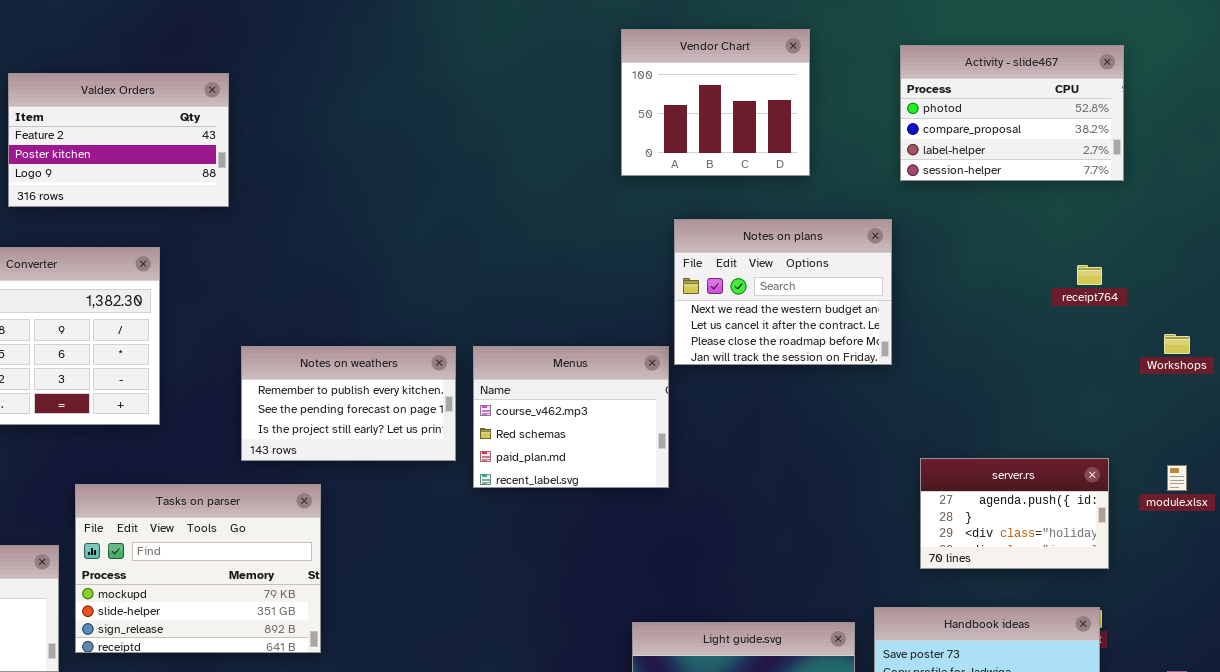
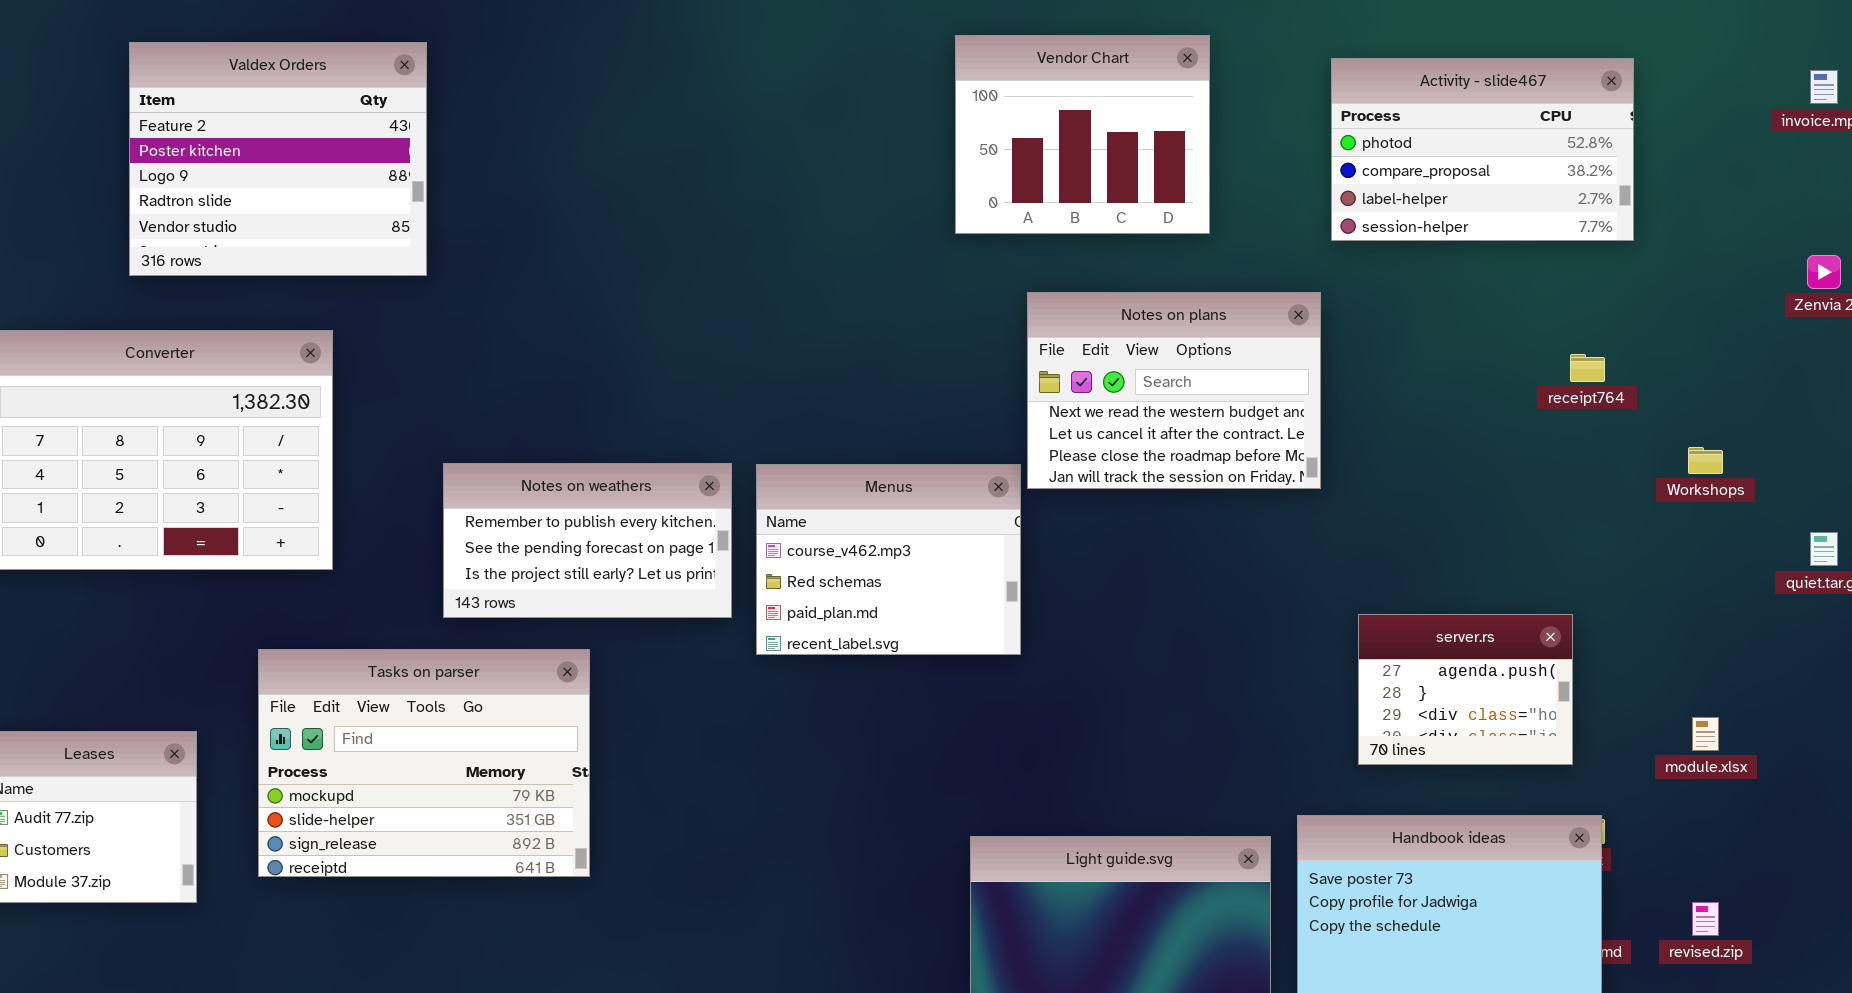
Valdex Orders: [8,73,229,207] -> [129,42,427,276], resized
server.rs: [920,458,1109,569] -> [1358,614,1573,765], resized
module.xlsx: [1167,465,1187,491] -> [1692,717,1719,751], moved
Tasks on parser: [75,484,321,653] -> [258,649,590,877], moved

